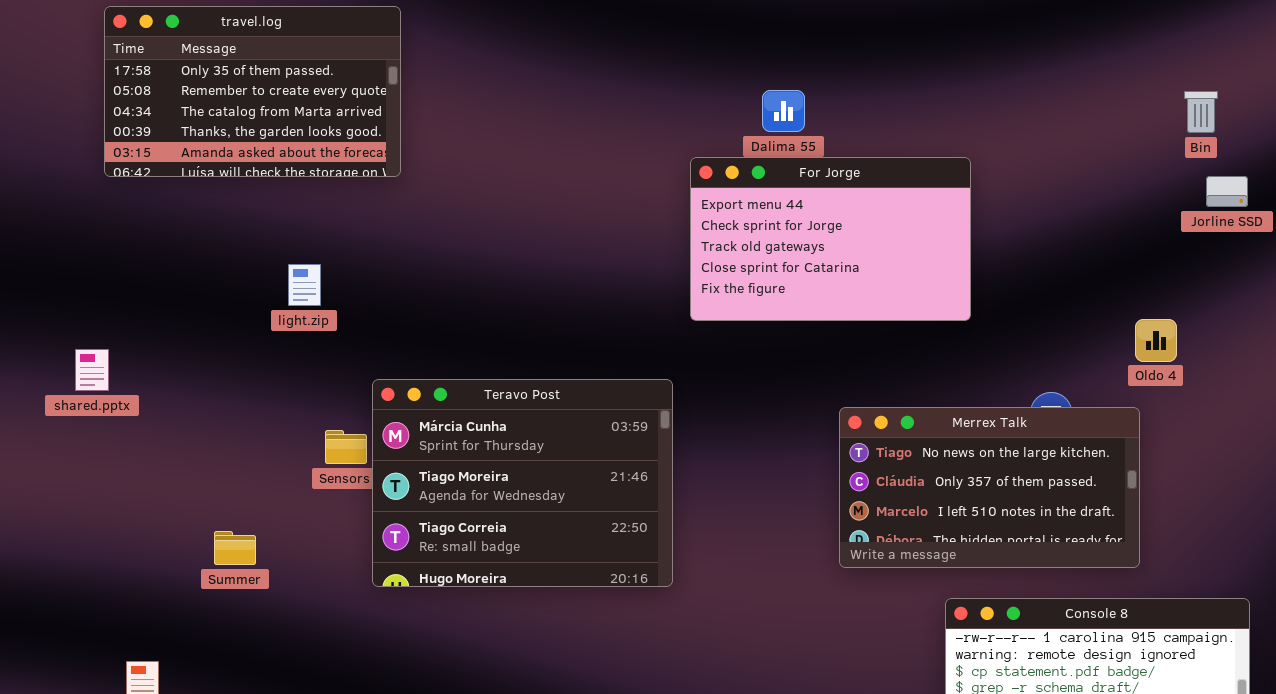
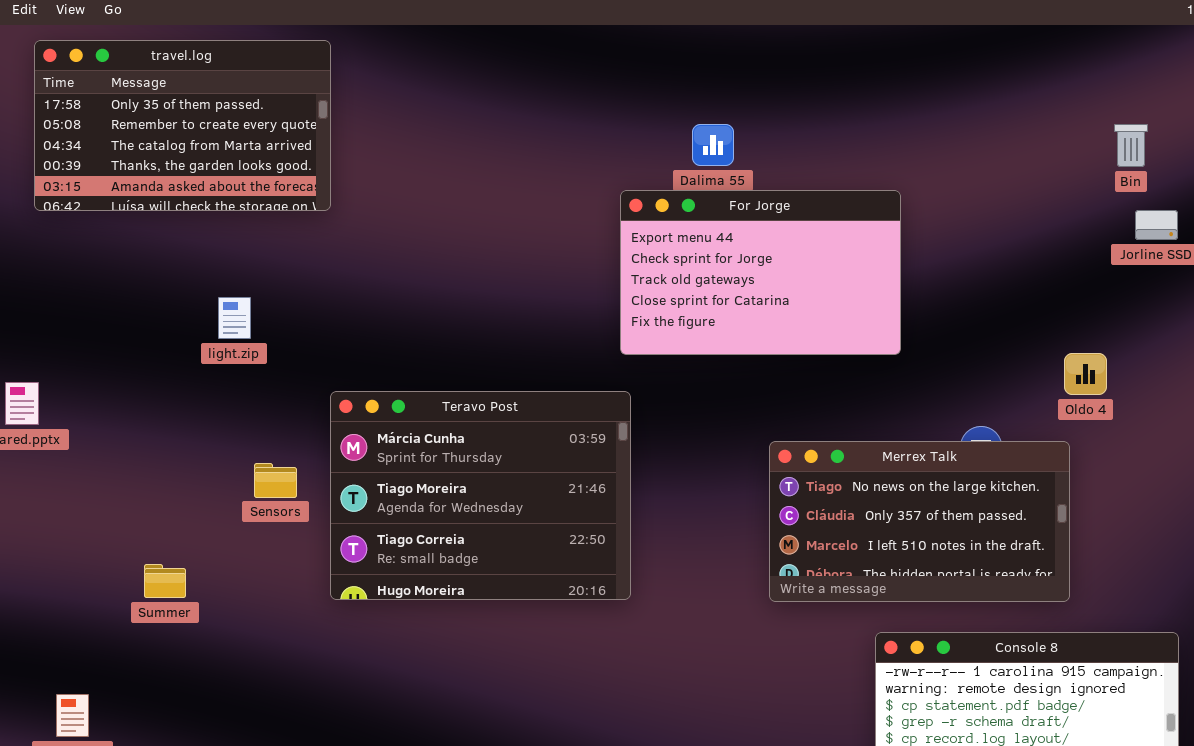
Teravo Post: [372,379,673,587] -> [330,391,631,600], moved

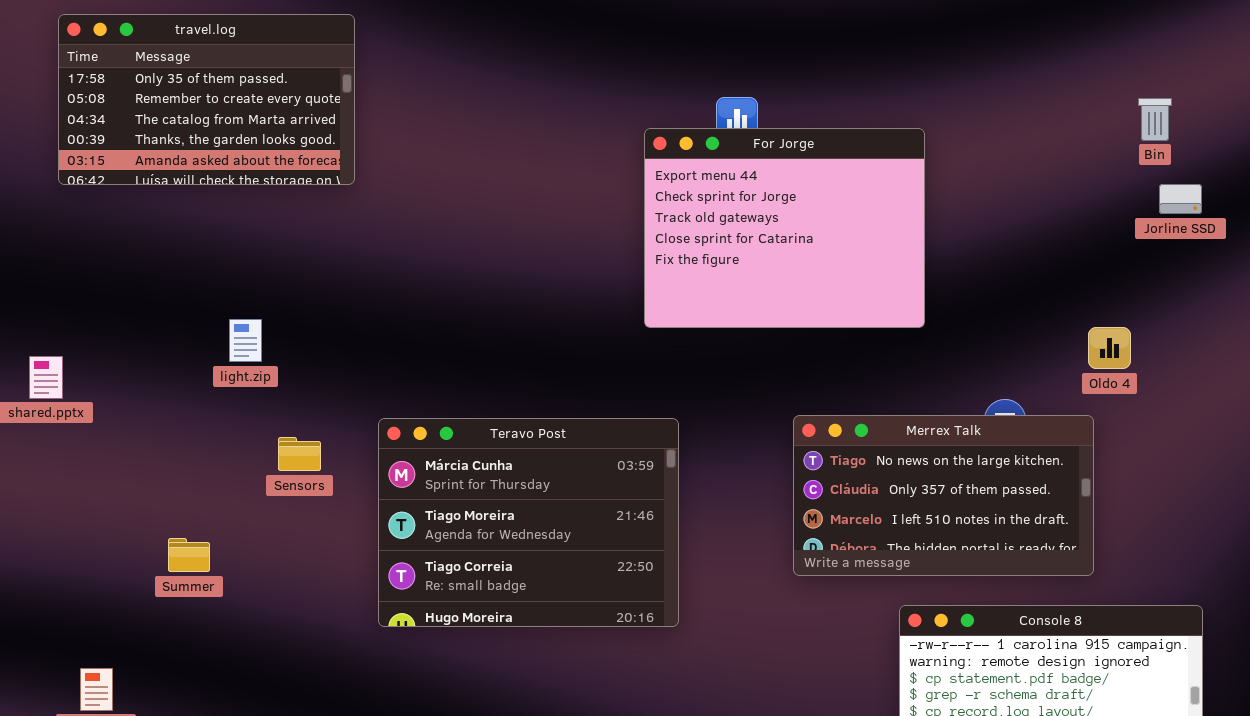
For Jorge: [620,190,901,355] -> [644,128,925,328], resized
light.zip: [218,297,251,339] -> [229,319,262,362], moved
Teravo Post: [330,391,631,600] -> [378,418,679,627], moved

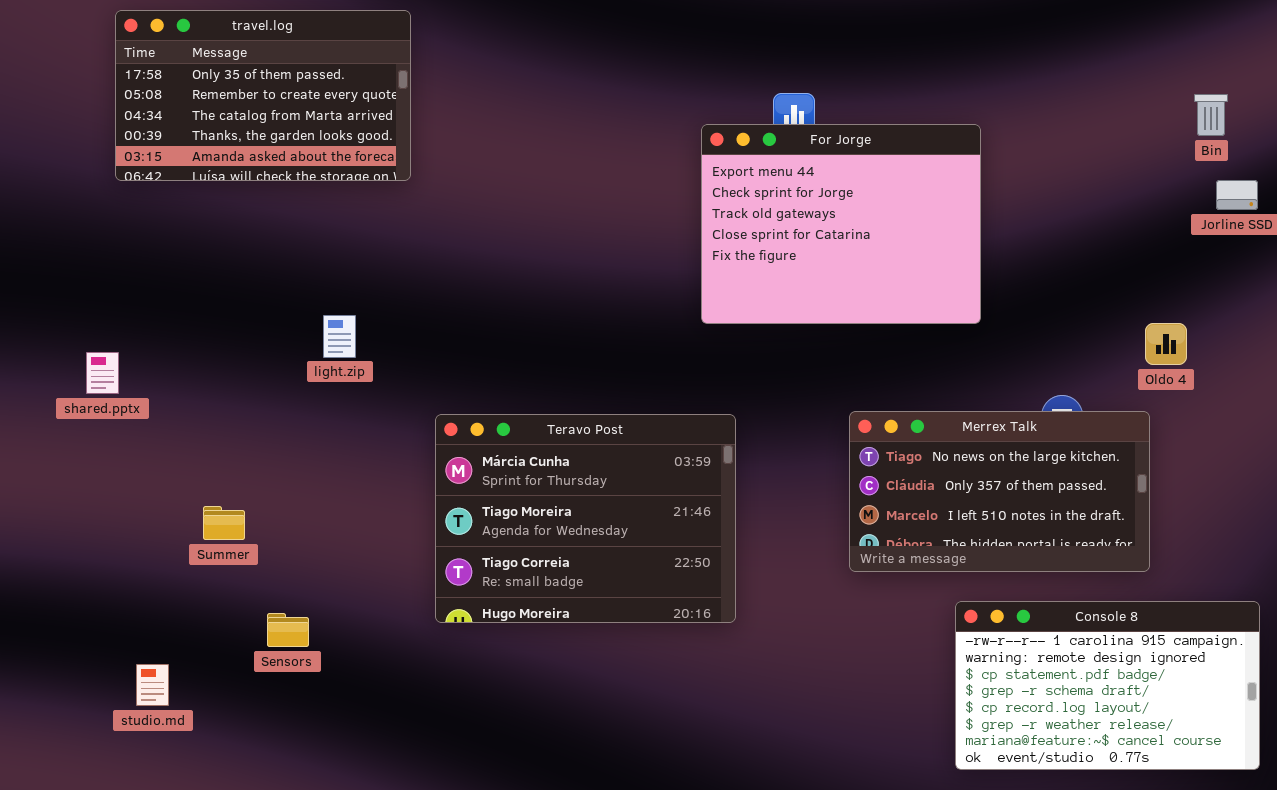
light.zip: [229,319,262,362] -> [323,315,356,358], moved
Sensors: [278,437,321,471] -> [267,613,309,647], moved
Summer: [168,538,210,572] -> [203,506,245,540], moved

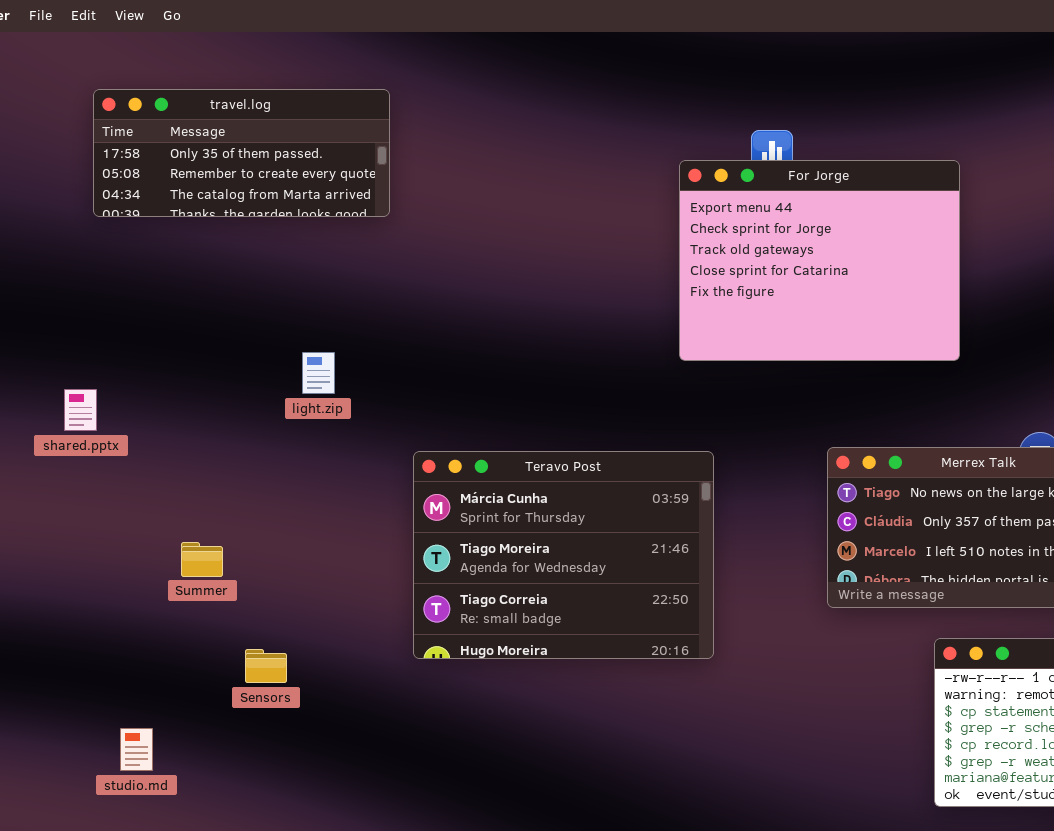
travel.log: [115,10,411,181] -> [93,89,390,217], resized
studio.md: [136,664,169,706] -> [120,728,153,771], moved

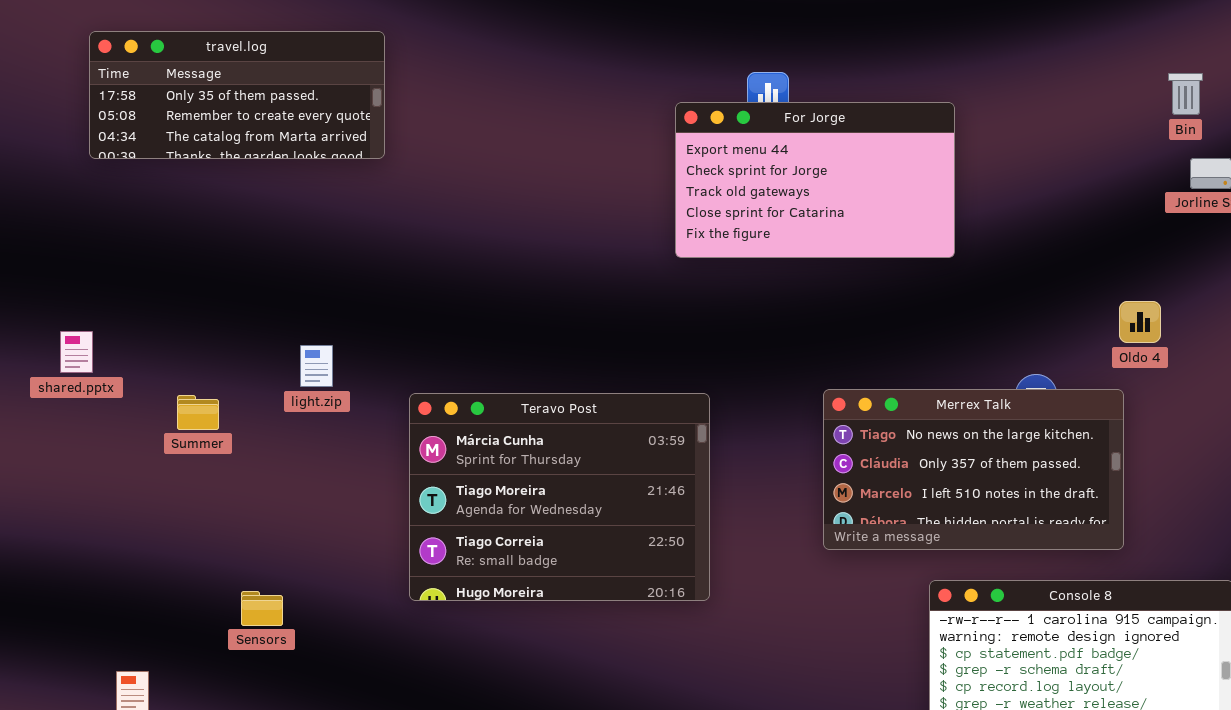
For Jorge: [679,160,960,361] -> [675,102,955,258], resized
light.zip: [302,352,335,394] -> [300,345,333,387], moved
Summer: [181,542,223,577] -> [177,395,219,430], moved

